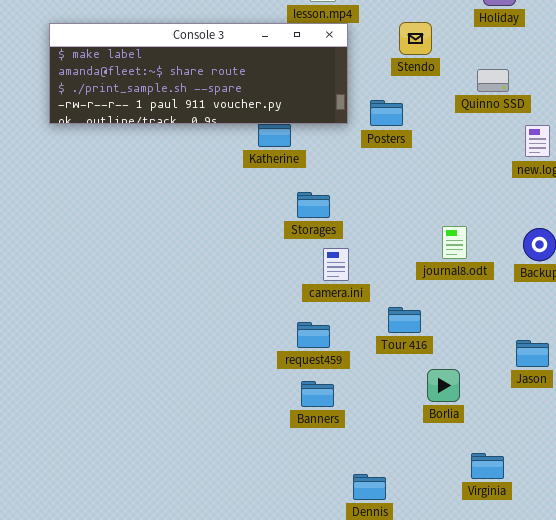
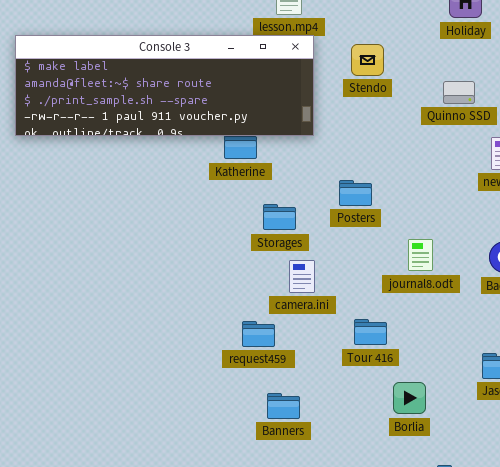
Stendo: [399,22,432,55] -> [351,44,384,76], moved
Posters: [370,100,403,126] -> [339,180,372,206], moved
request459: [297,322,330,348] -> [242,321,275,347], moved

